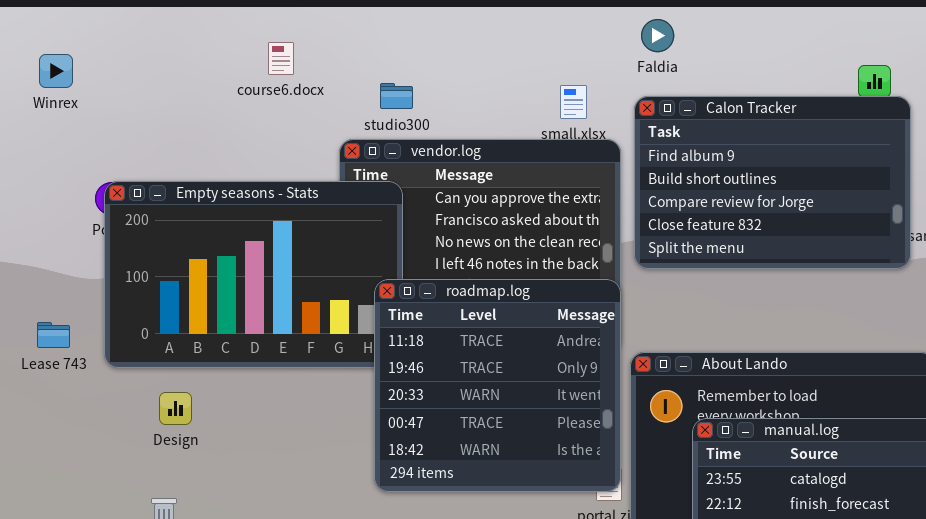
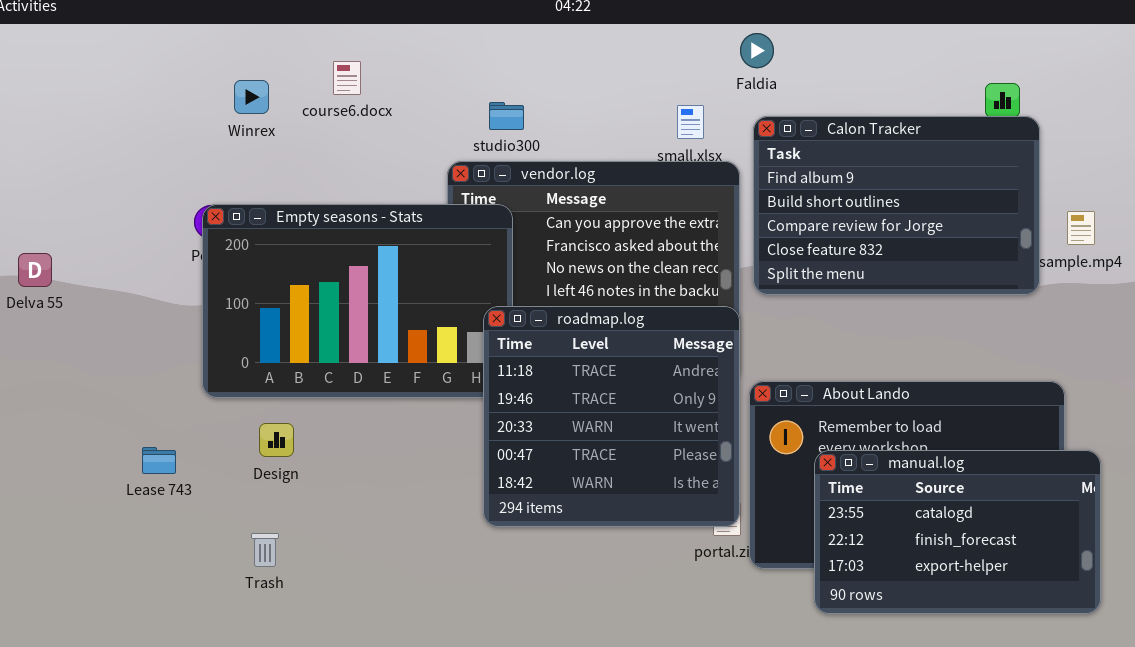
Faldia: [641,19,674,52] -> [740,33,774,68], moved
course6.docx: [268,42,294,75] -> [333,61,361,95], moved
Winrex: [39,54,73,88] -> [234,80,269,114], moved
Lease 743: [37,322,70,348] -> [142,447,176,474], moved

